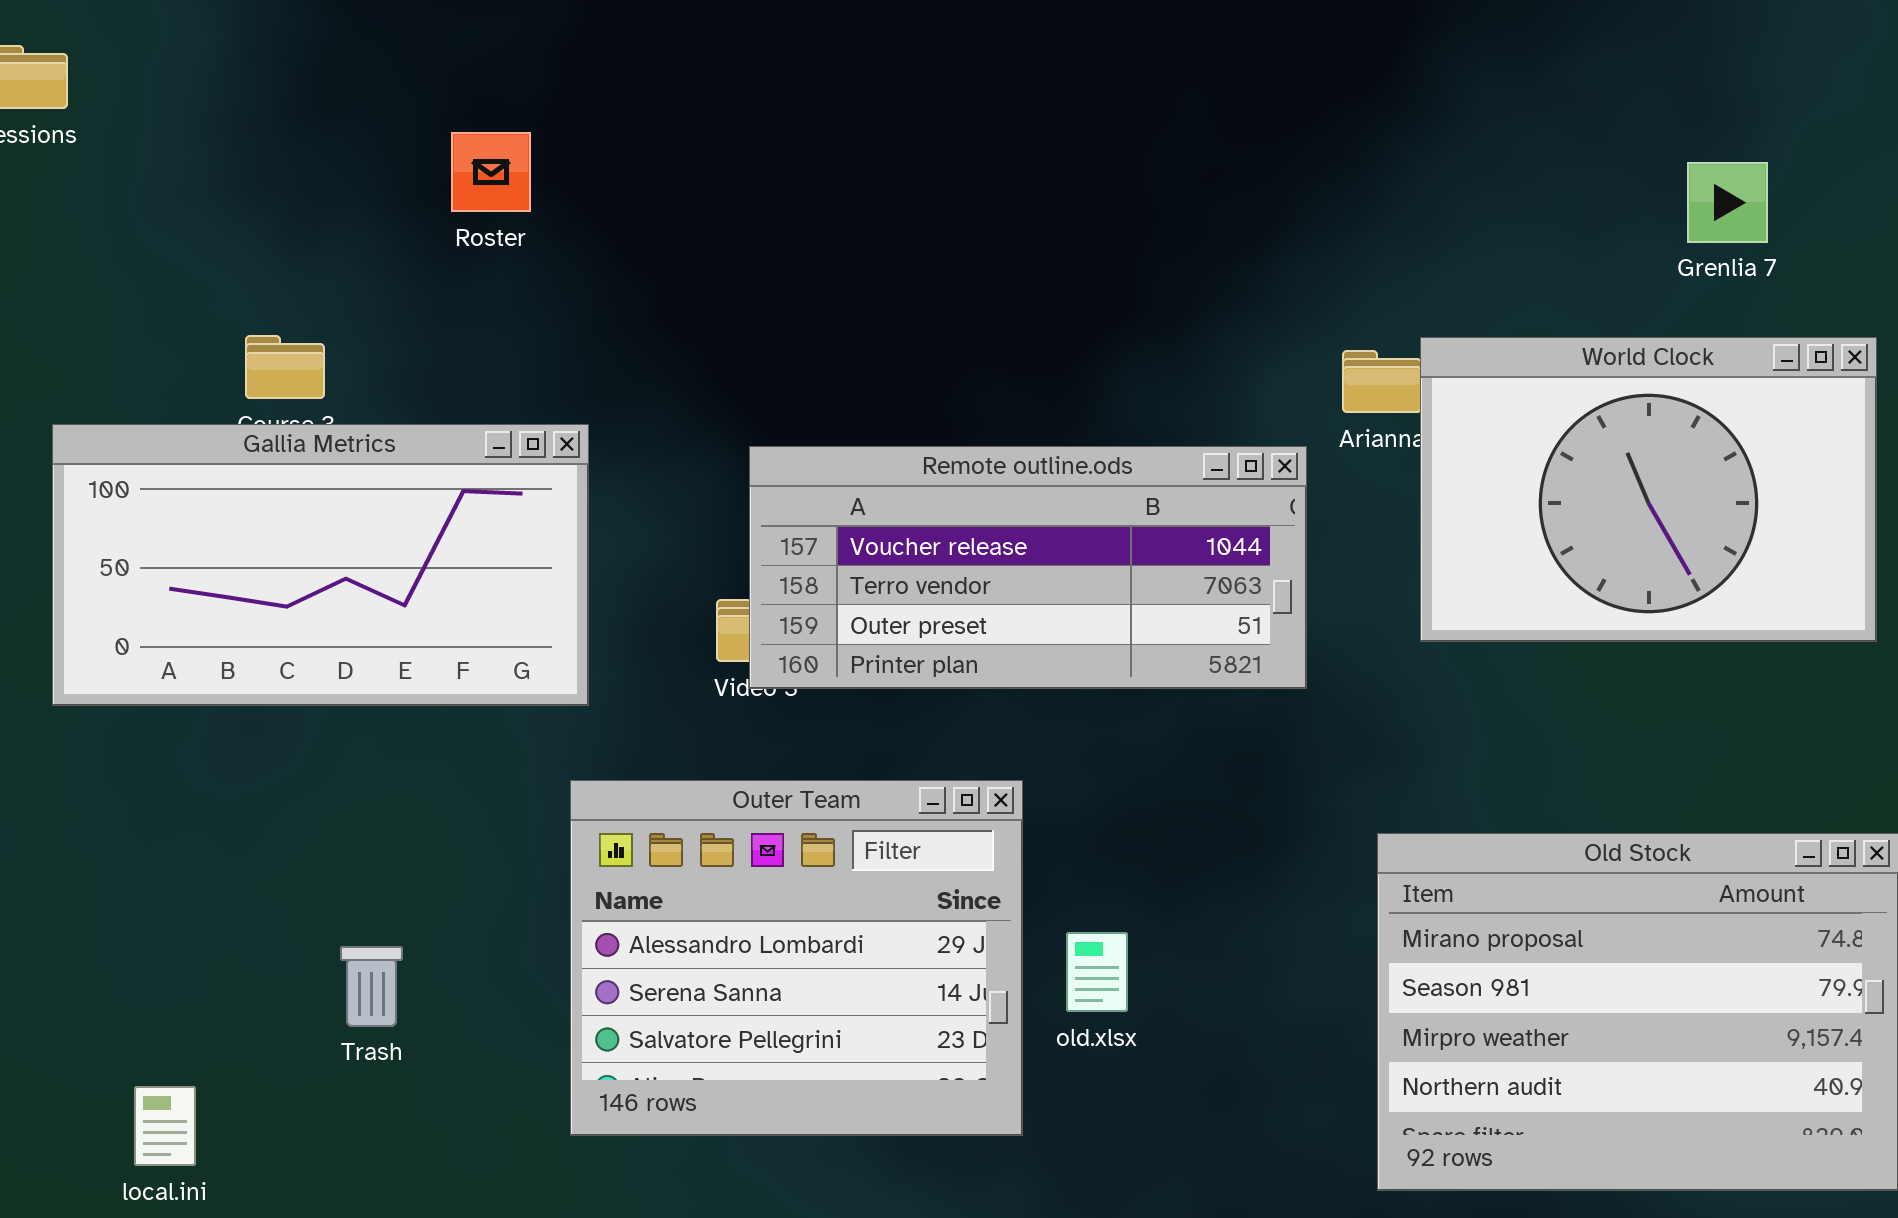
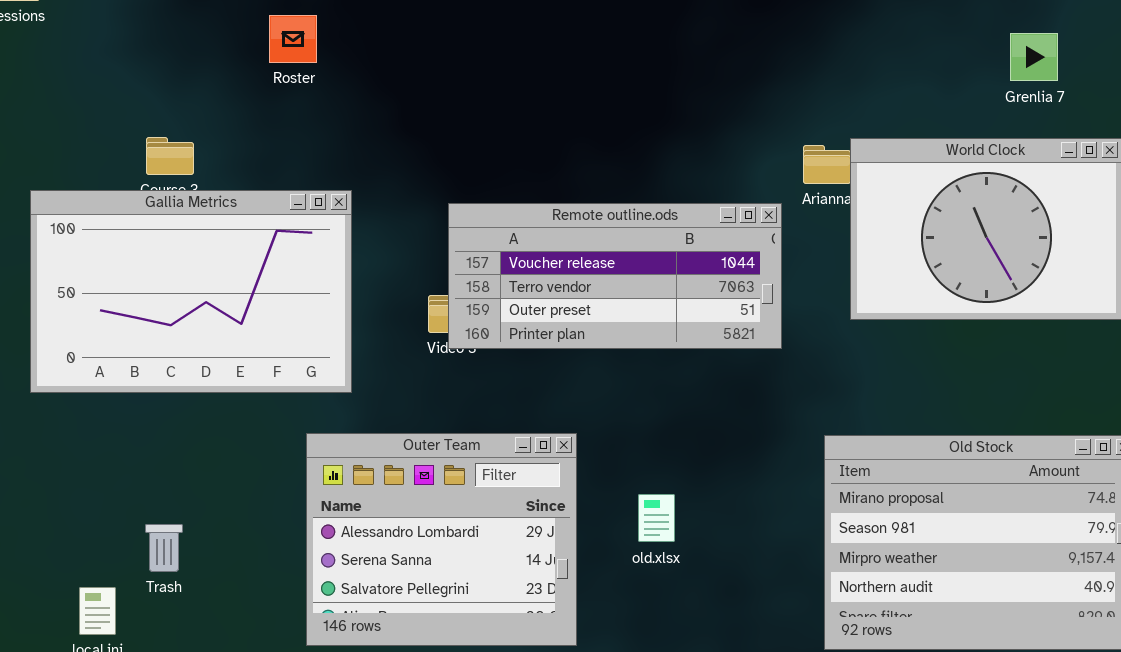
Gallia Metrics: [52,424,589,706] -> [30,190,352,393], resized
Outer Team: [570,780,1023,1136] -> [306,433,577,646], moved
Trash: [340,946,403,1027] -> [145,524,183,572], moved

